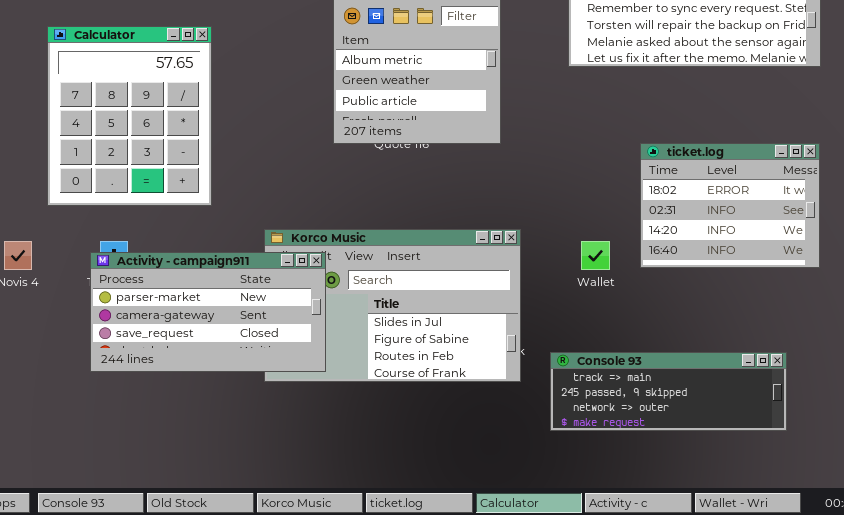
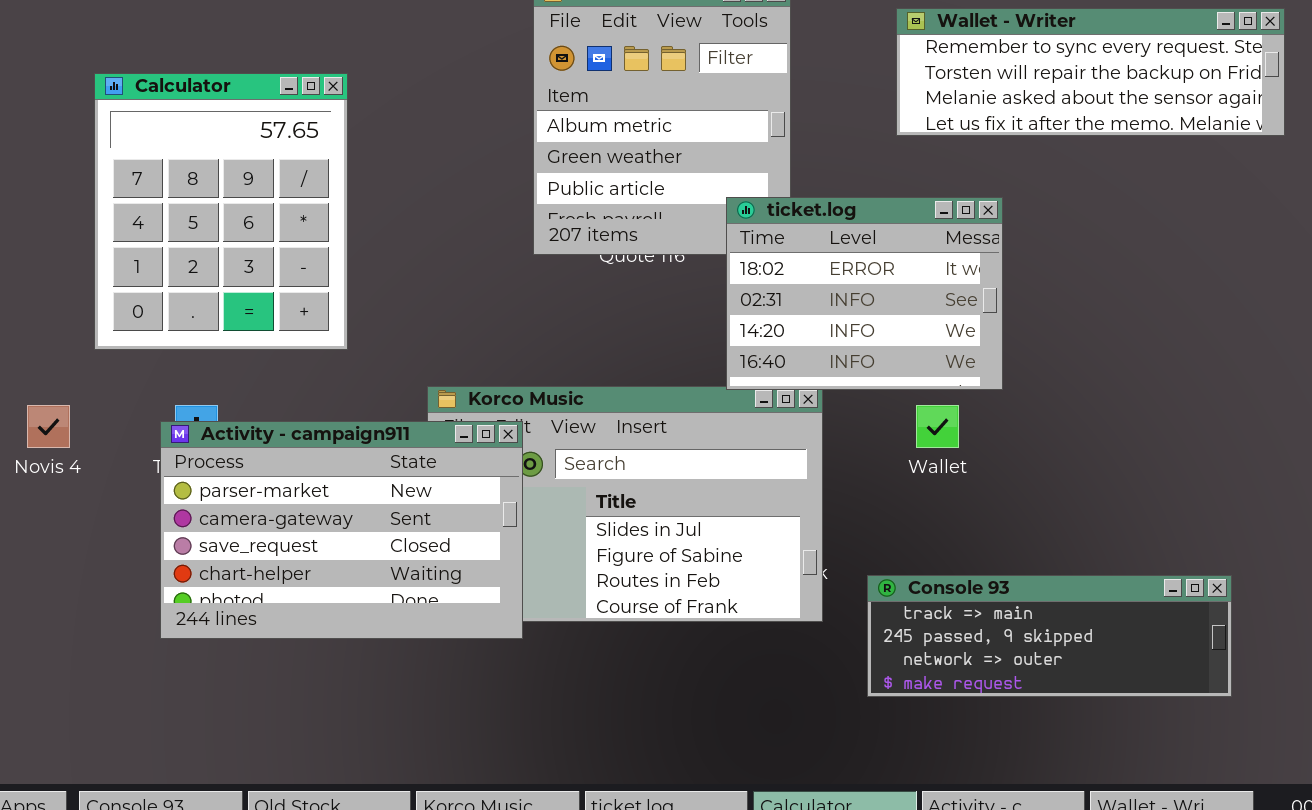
ticket.log: [640,143,820,268] -> [726,197,1003,390], moved
Activity - campaign911: [90,252,326,372] -> [160,421,523,639], resized

